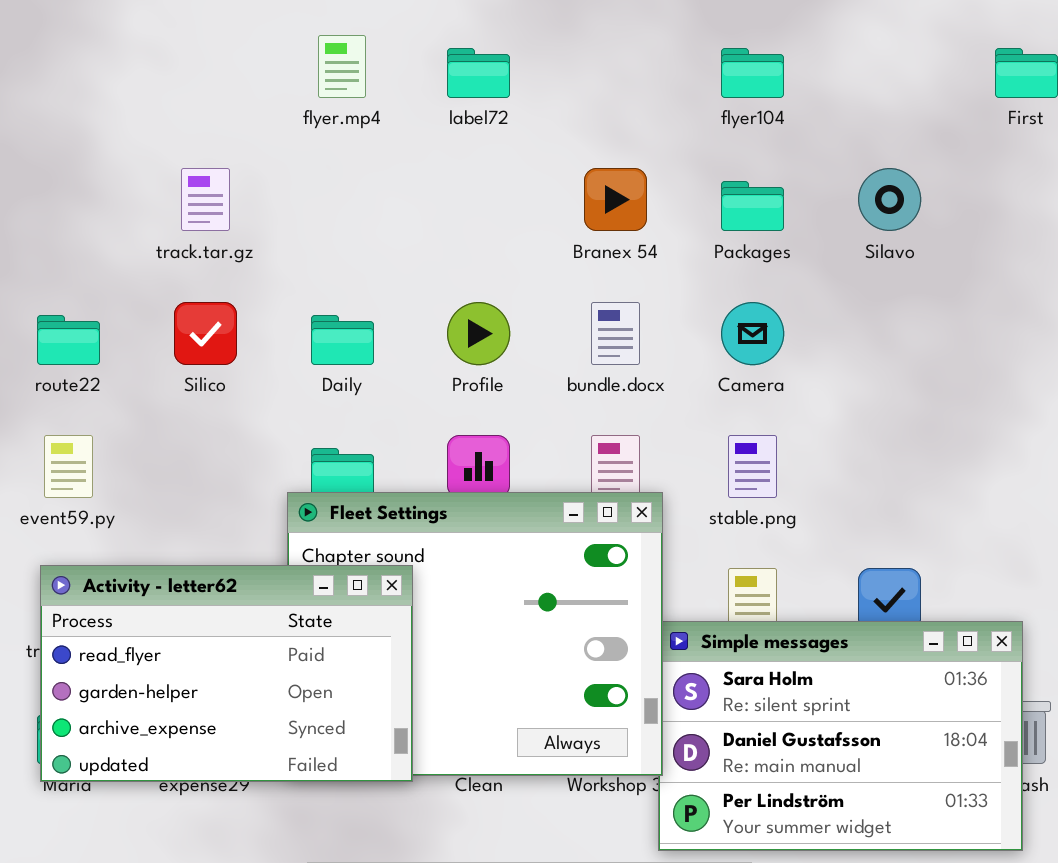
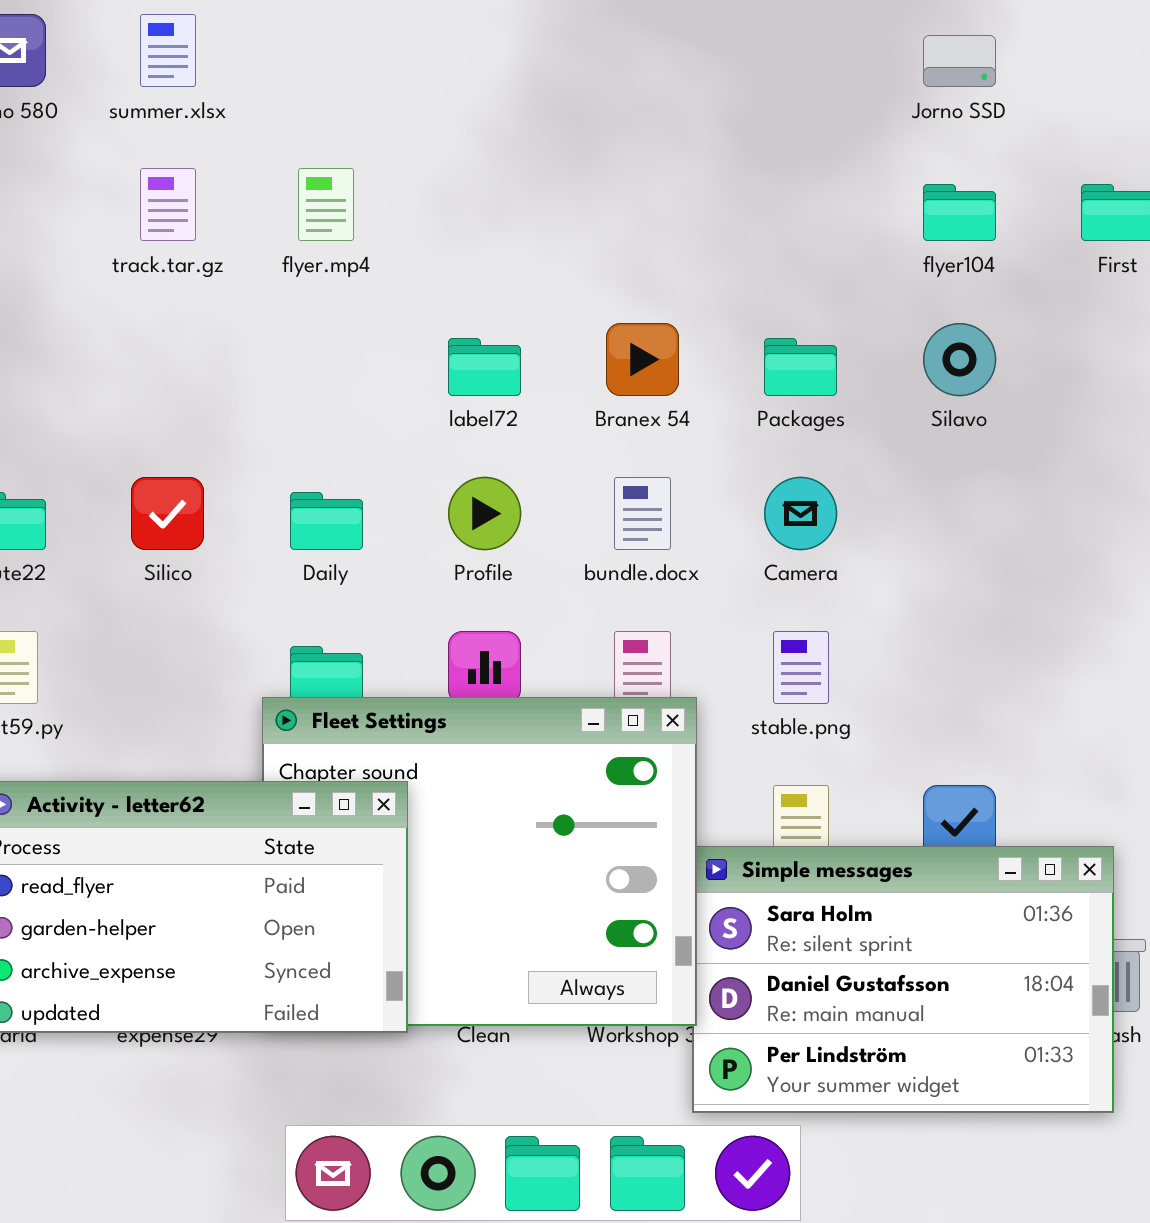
label72: [447,48,510,98] -> [448,338,521,396], moved
flyer104: [721,48,784,98] -> [923,184,996,241], moved
track.tar.gz: [181,168,230,231] -> [140,168,196,241], moved

